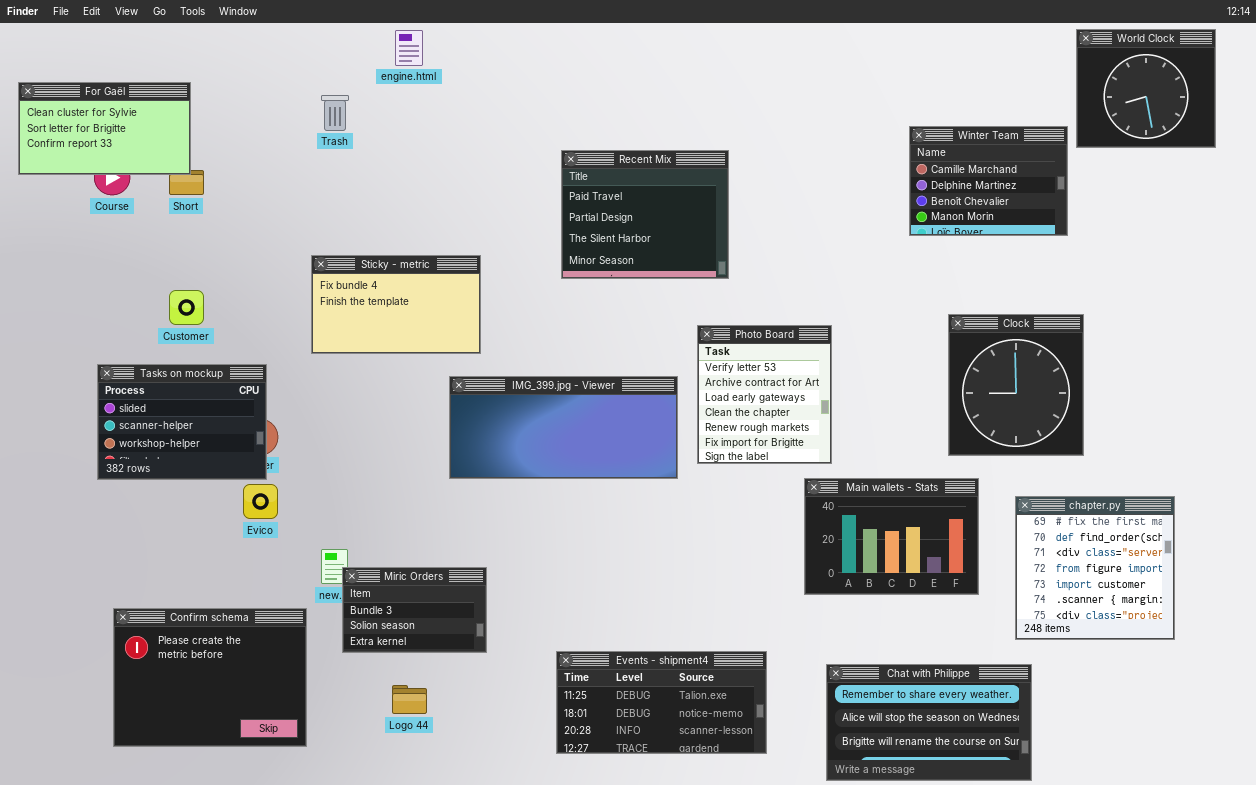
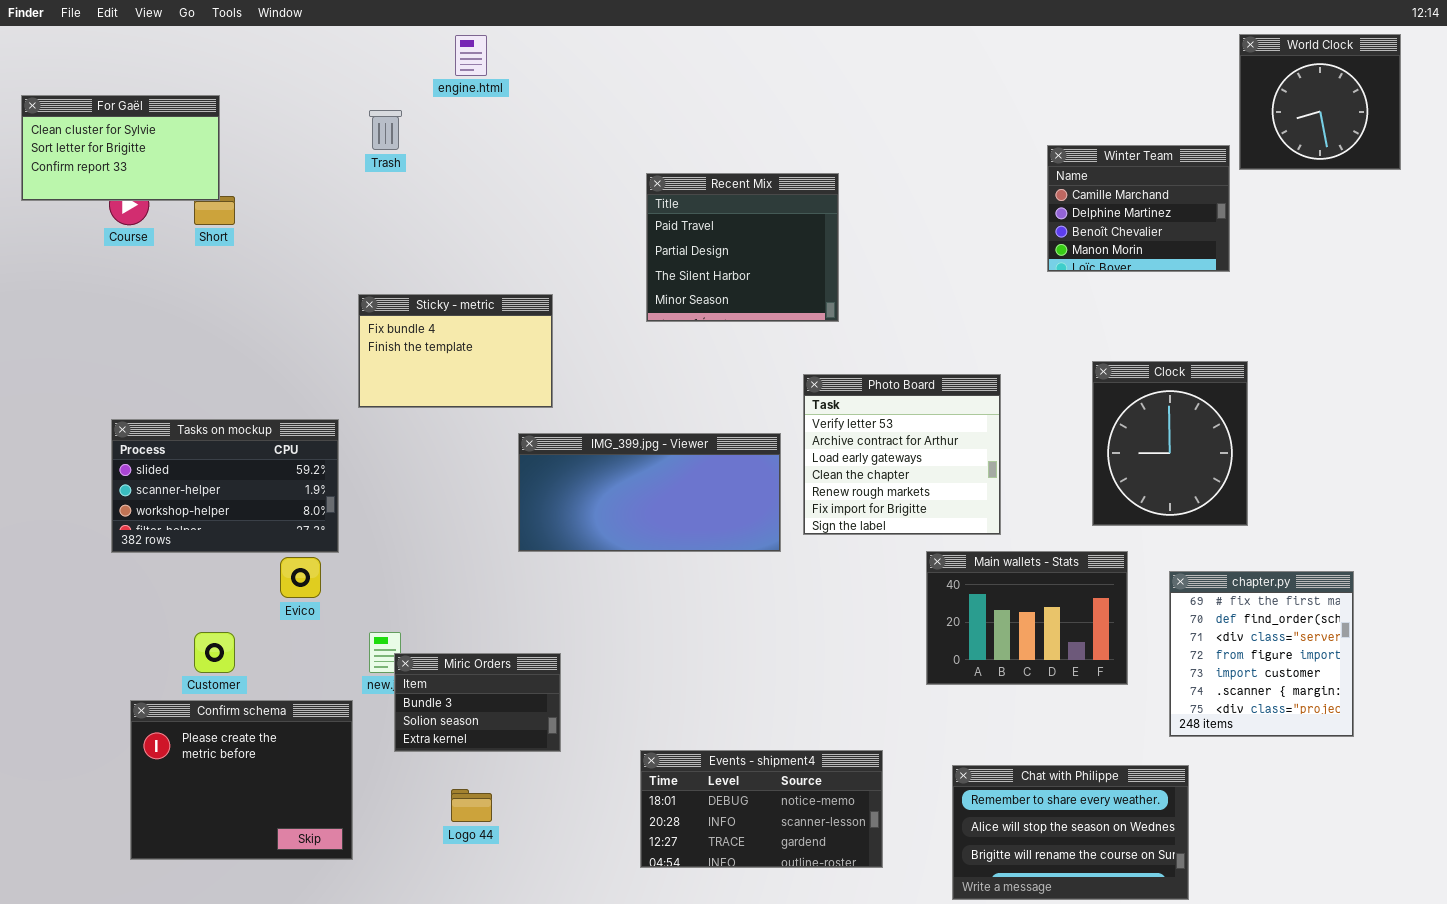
Customer: [169,290,204,325] -> [194,632,235,673], moved
Photo Board: [697,325,832,464] -> [803,374,1001,535], resized
Tasks on mockup: [97,364,267,480] -> [111,419,339,553], resized
Events - shipment4: [556,651,767,754] -> [640,750,883,868], scrolled down 1 row

